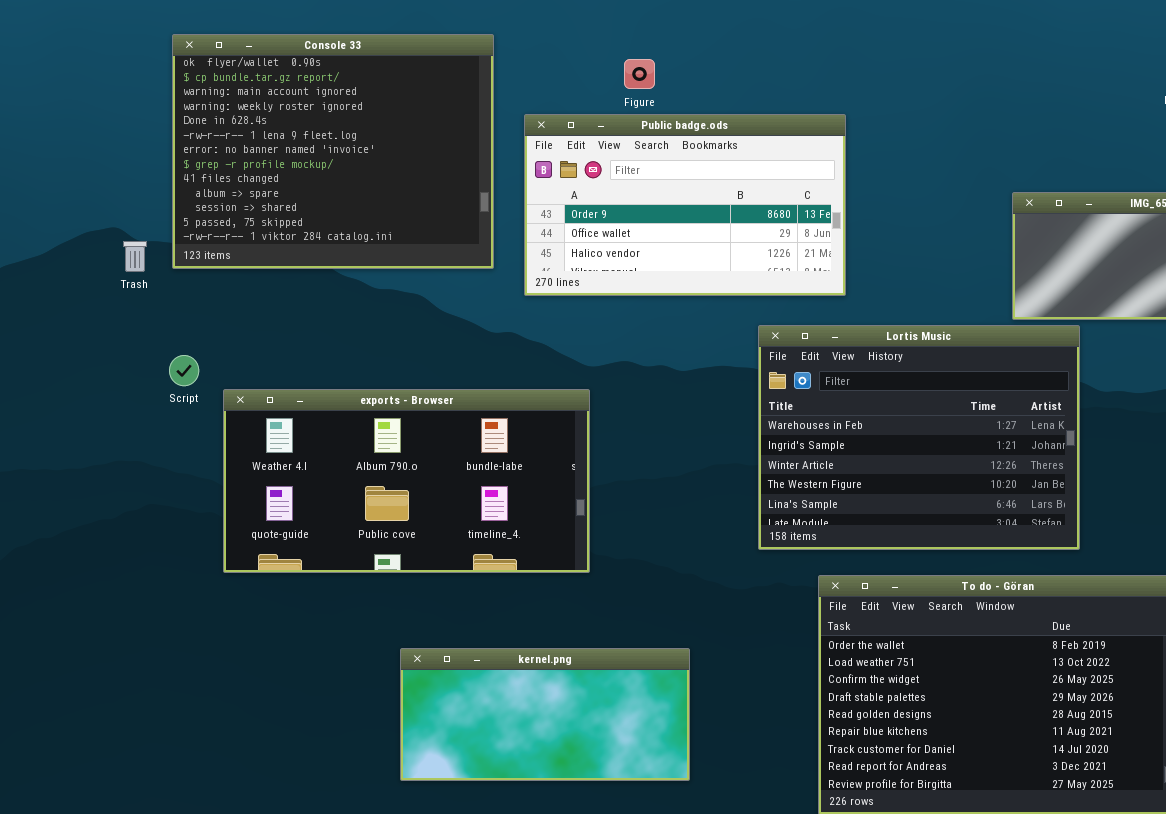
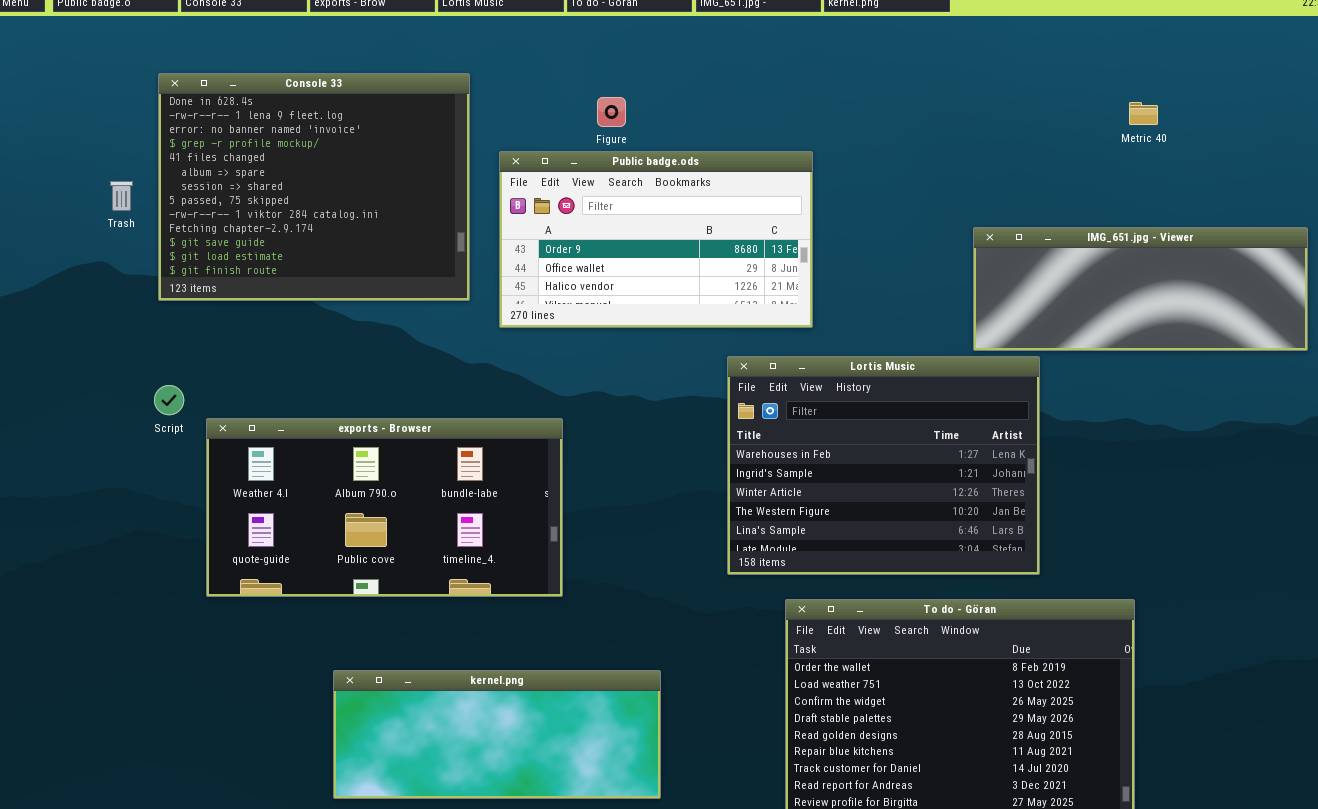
Console 33: [172,34,494,269] -> [158,73,470,301], scrolled down 4 rows
Trash: [123,241,147,272] -> [110,181,133,211], moved
kernel.png: [400,648,690,781] -> [333,670,661,799], resized

